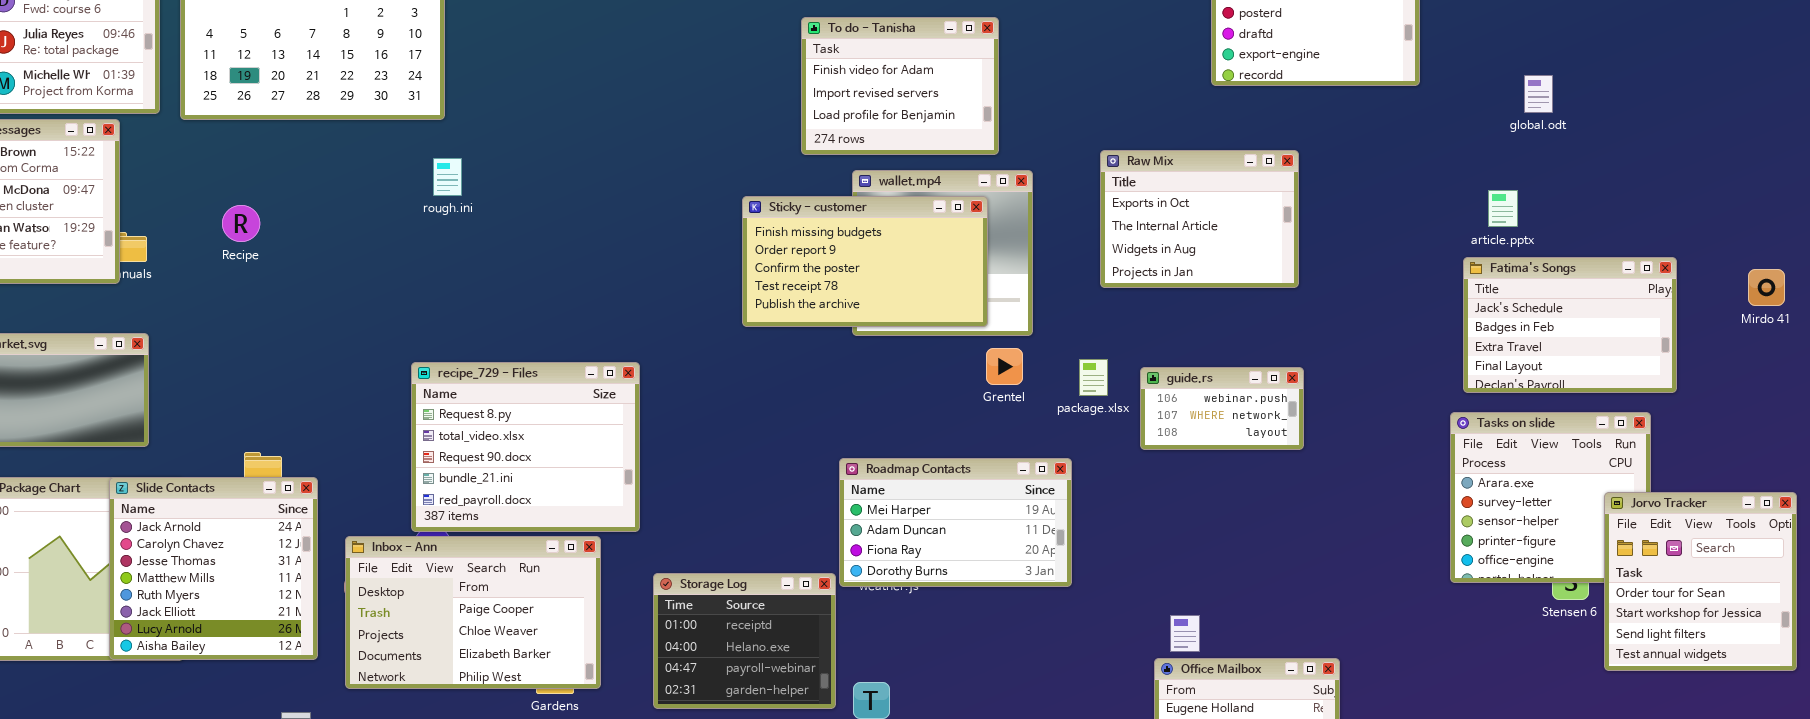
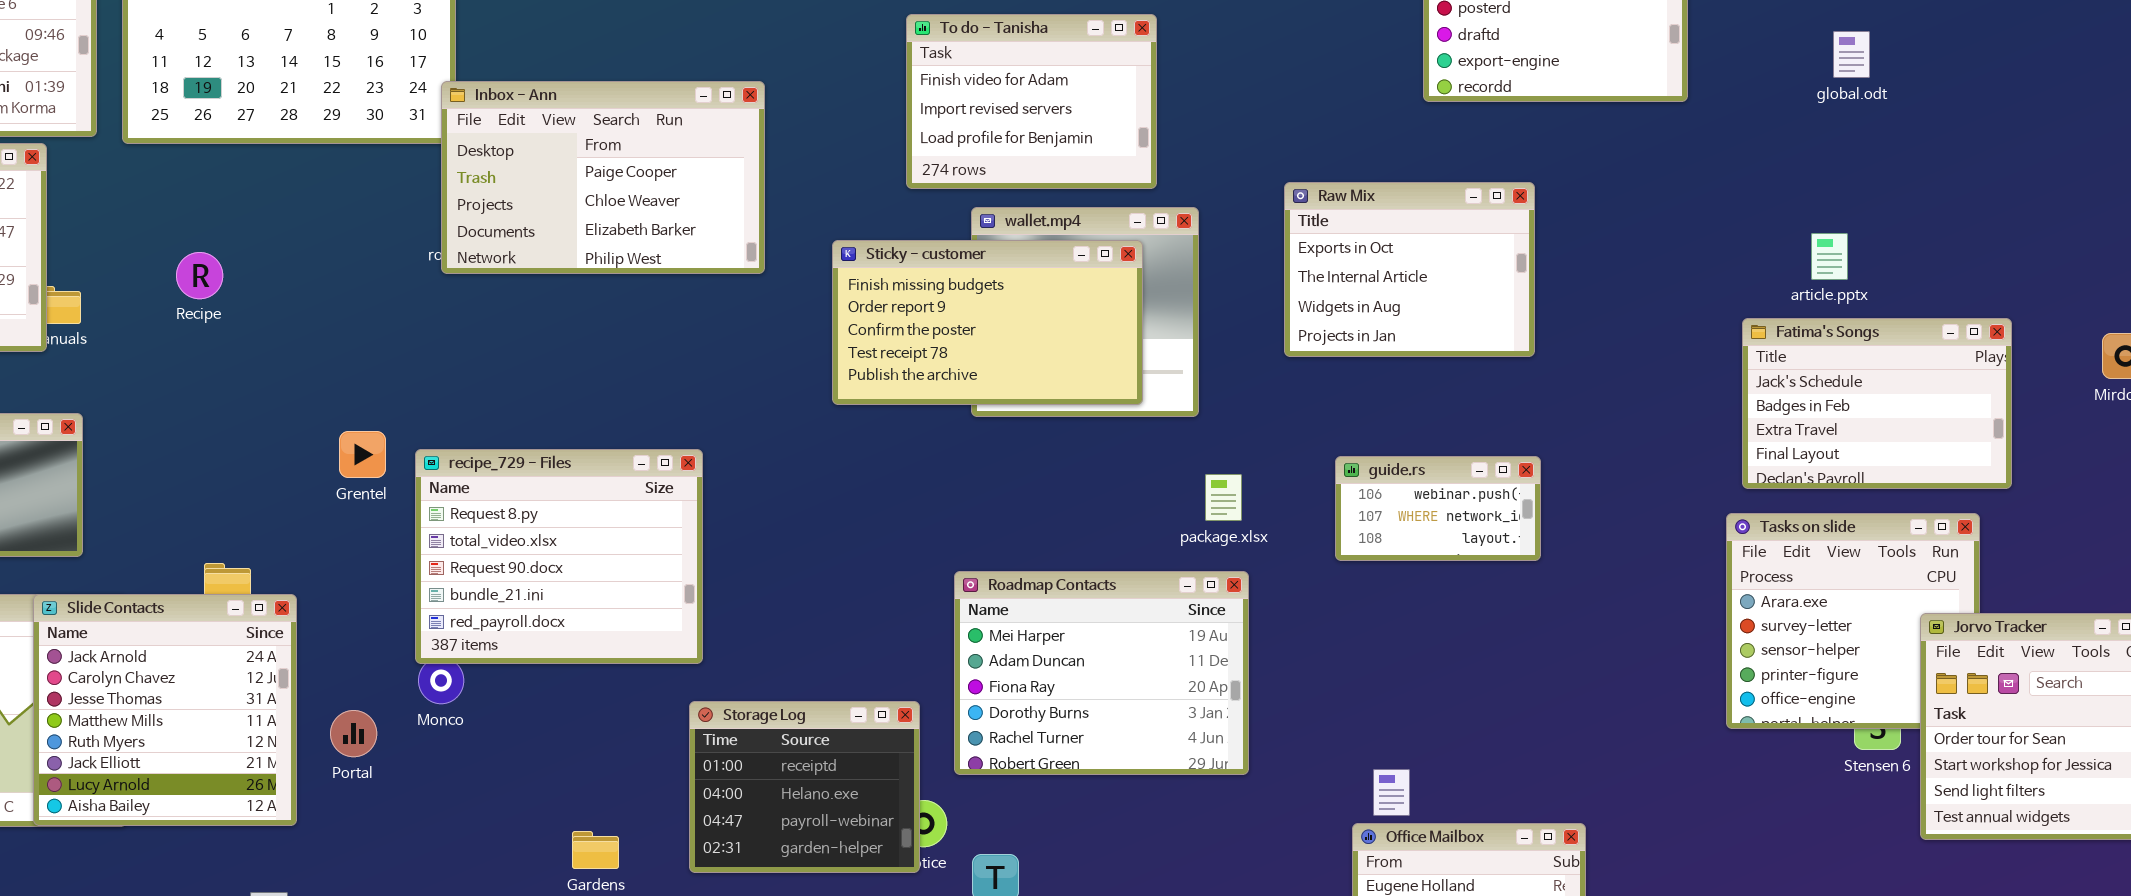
global.odt: [1524,75,1553,113] -> [1833,31,1870,78], moved
article.pptx: [1488,190,1518,227] -> [1811,233,1848,280], moved
Grentel: [986,348,1023,385] -> [339,431,386,478], moved
package.xlsx: [1079,359,1108,396] -> [1205,474,1242,521], moved
Roadmap Contacts: [839,458,1072,587] -> [954,571,1249,775], resized
Inbox - Ann: [345,536,601,689] -> [441,81,765,274], moved
Storage Log: [653,573,836,709] -> [689,701,920,873], moved

